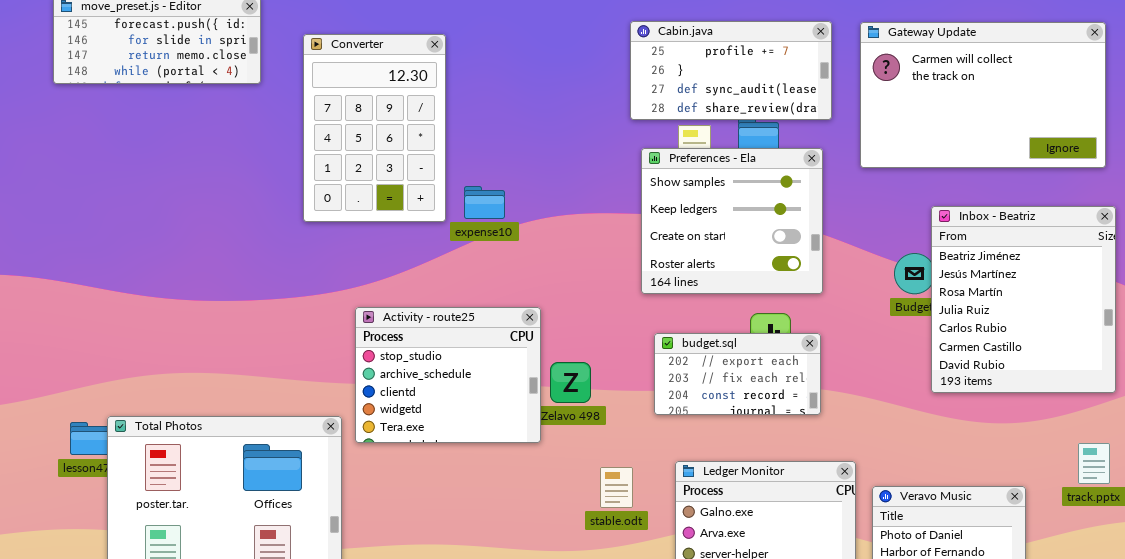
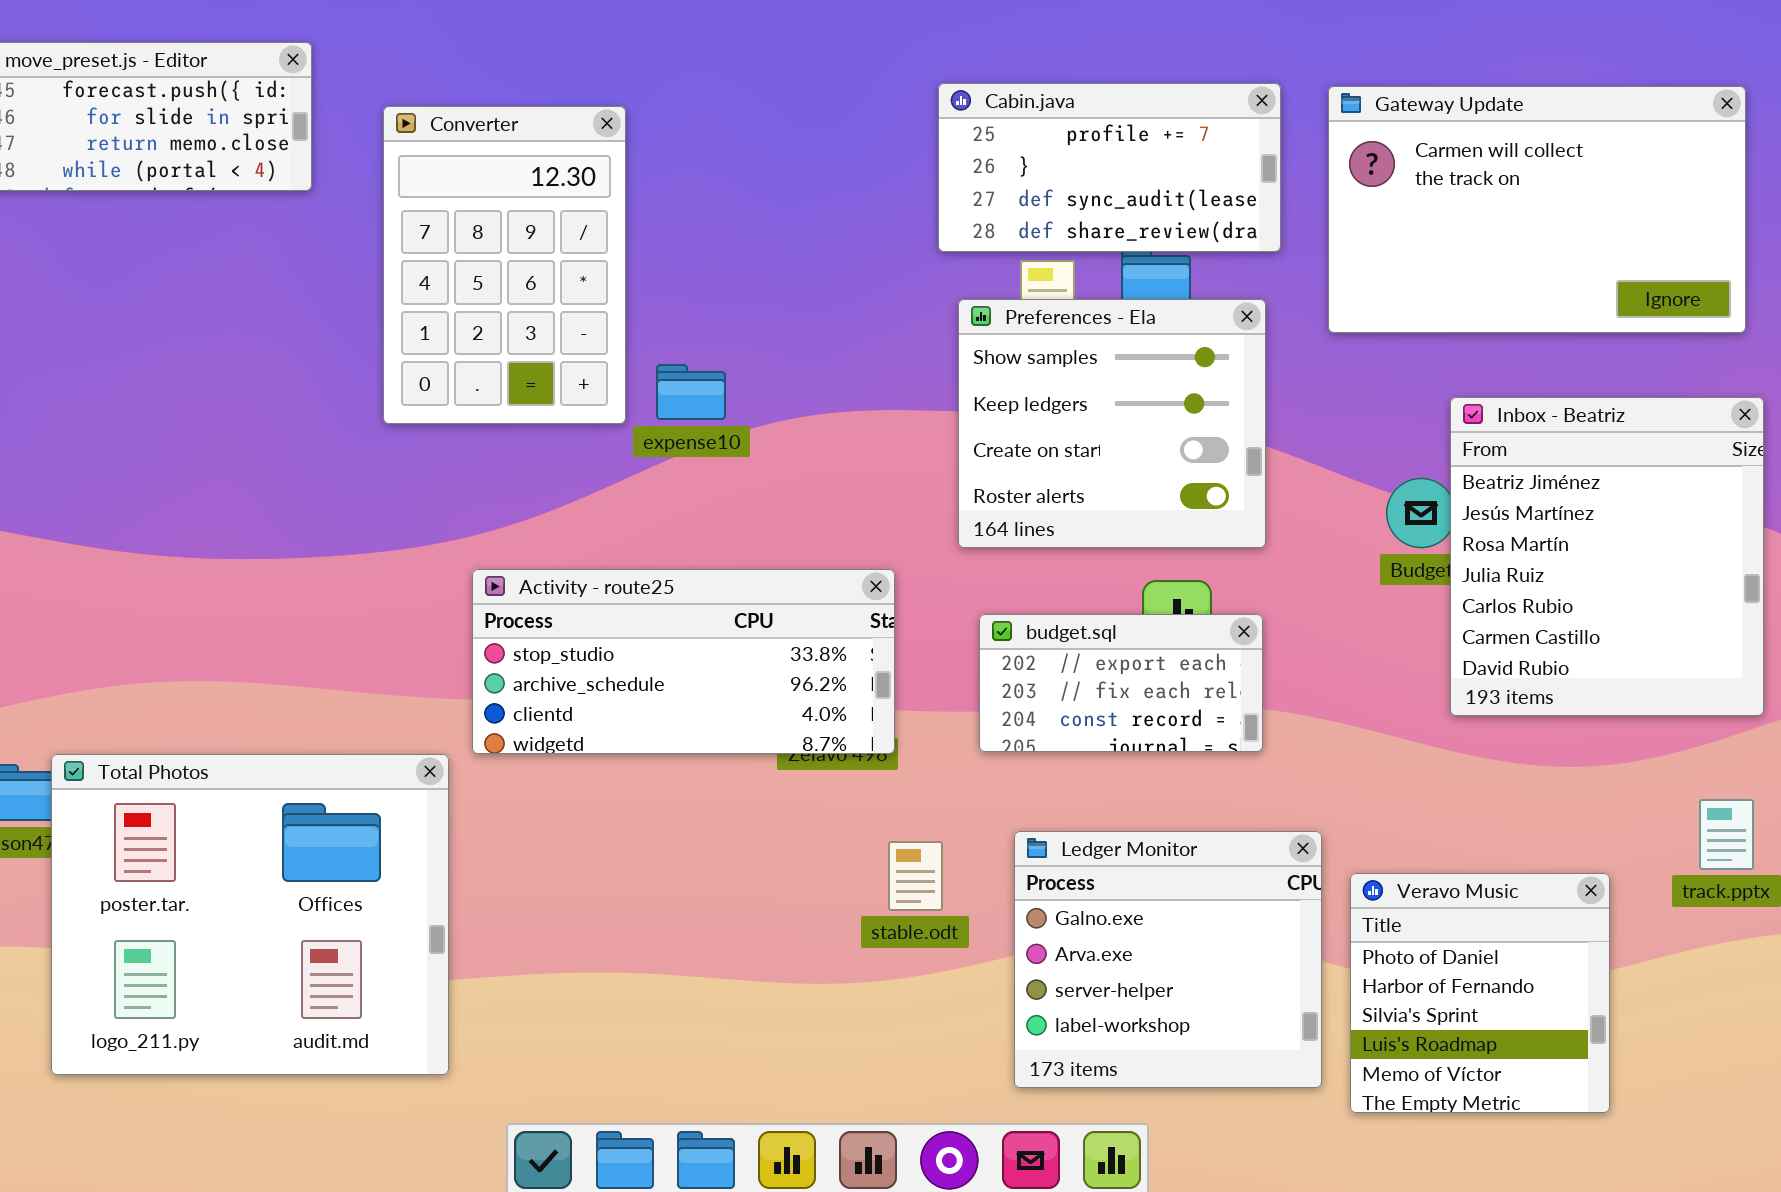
Activity - route25: [355,307,541,443] -> [472,569,895,754], resized

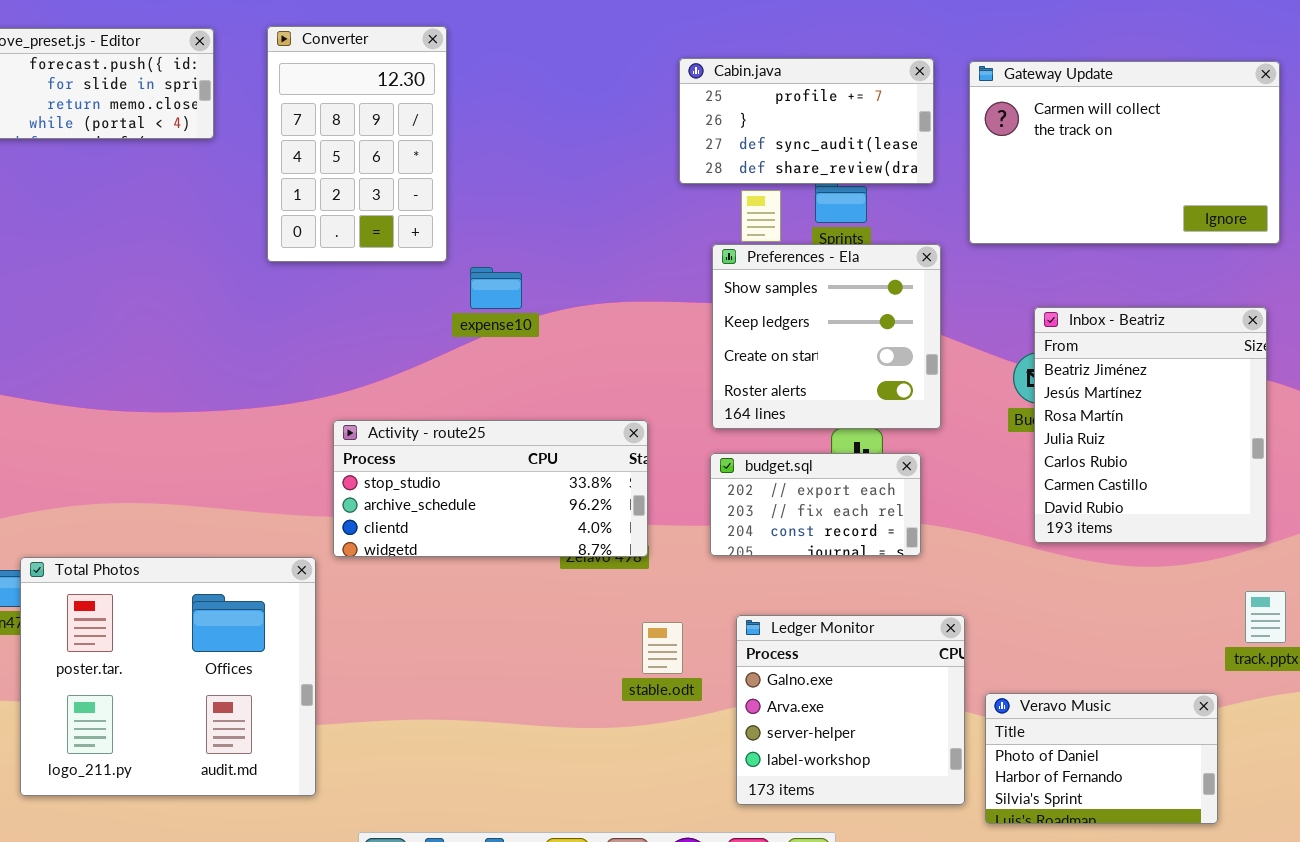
Converter: [383,106,626,424] -> [267,26,447,262], moved
Preferences - Ela: [958,299,1266,548] -> [712,244,941,429], moved
Inbox - Beatriz: [1450,397,1764,716] -> [1034,307,1267,543], moved
Veravo Music: [1350,873,1610,1113] -> [985,693,1218,824], resized

